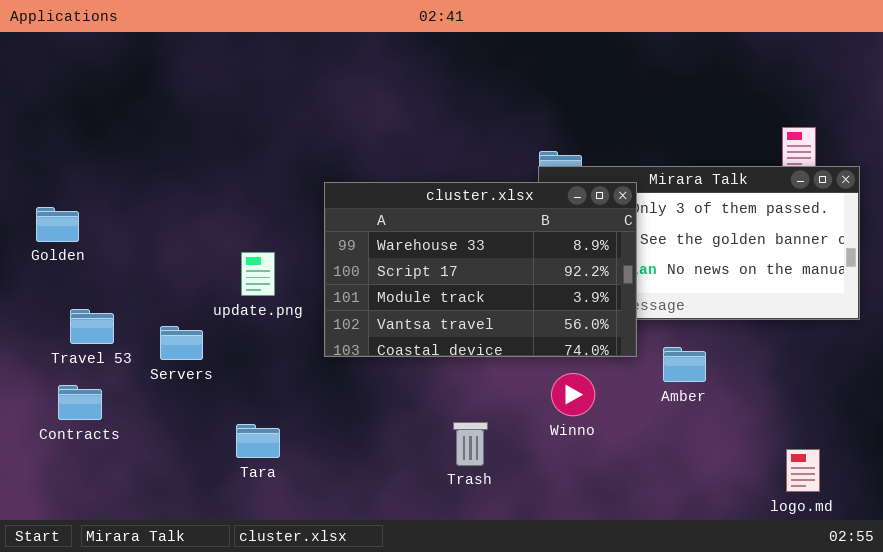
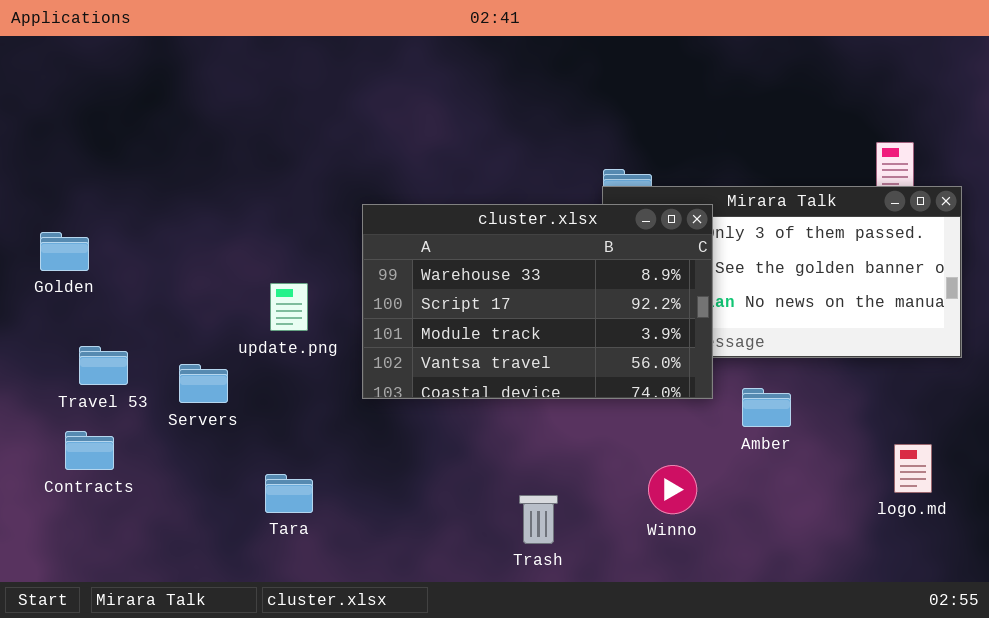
Winno: [551,373,595,416] -> [648,465,697,514], moved
Trash: [453,422,488,466] -> [519,495,558,544], moved
logo.md: [786,449,820,492] -> [894,444,932,493], moved

